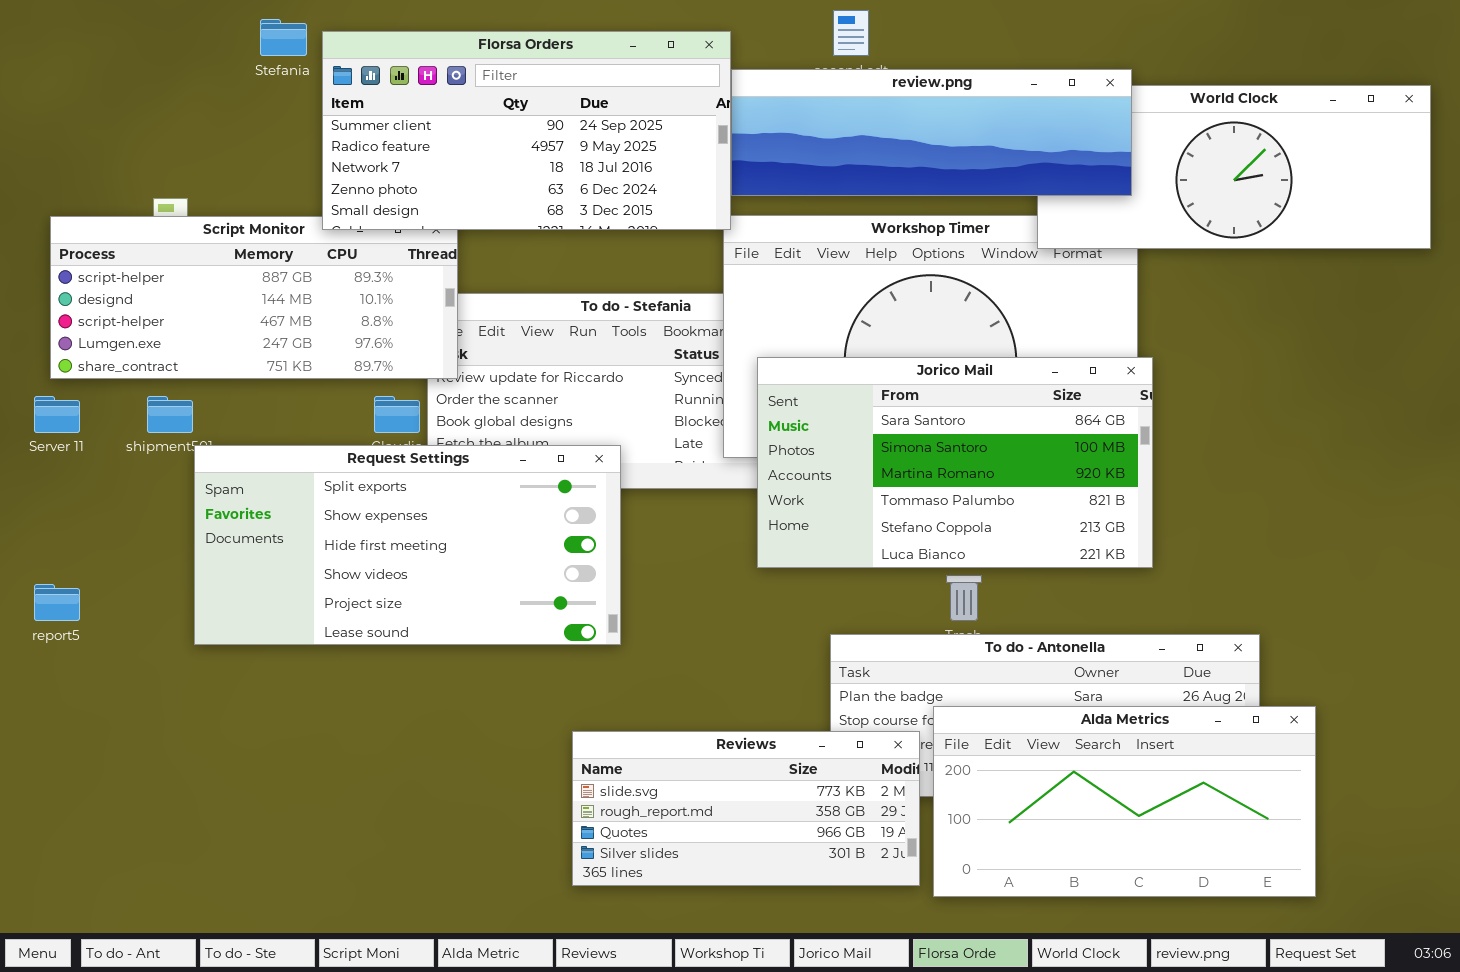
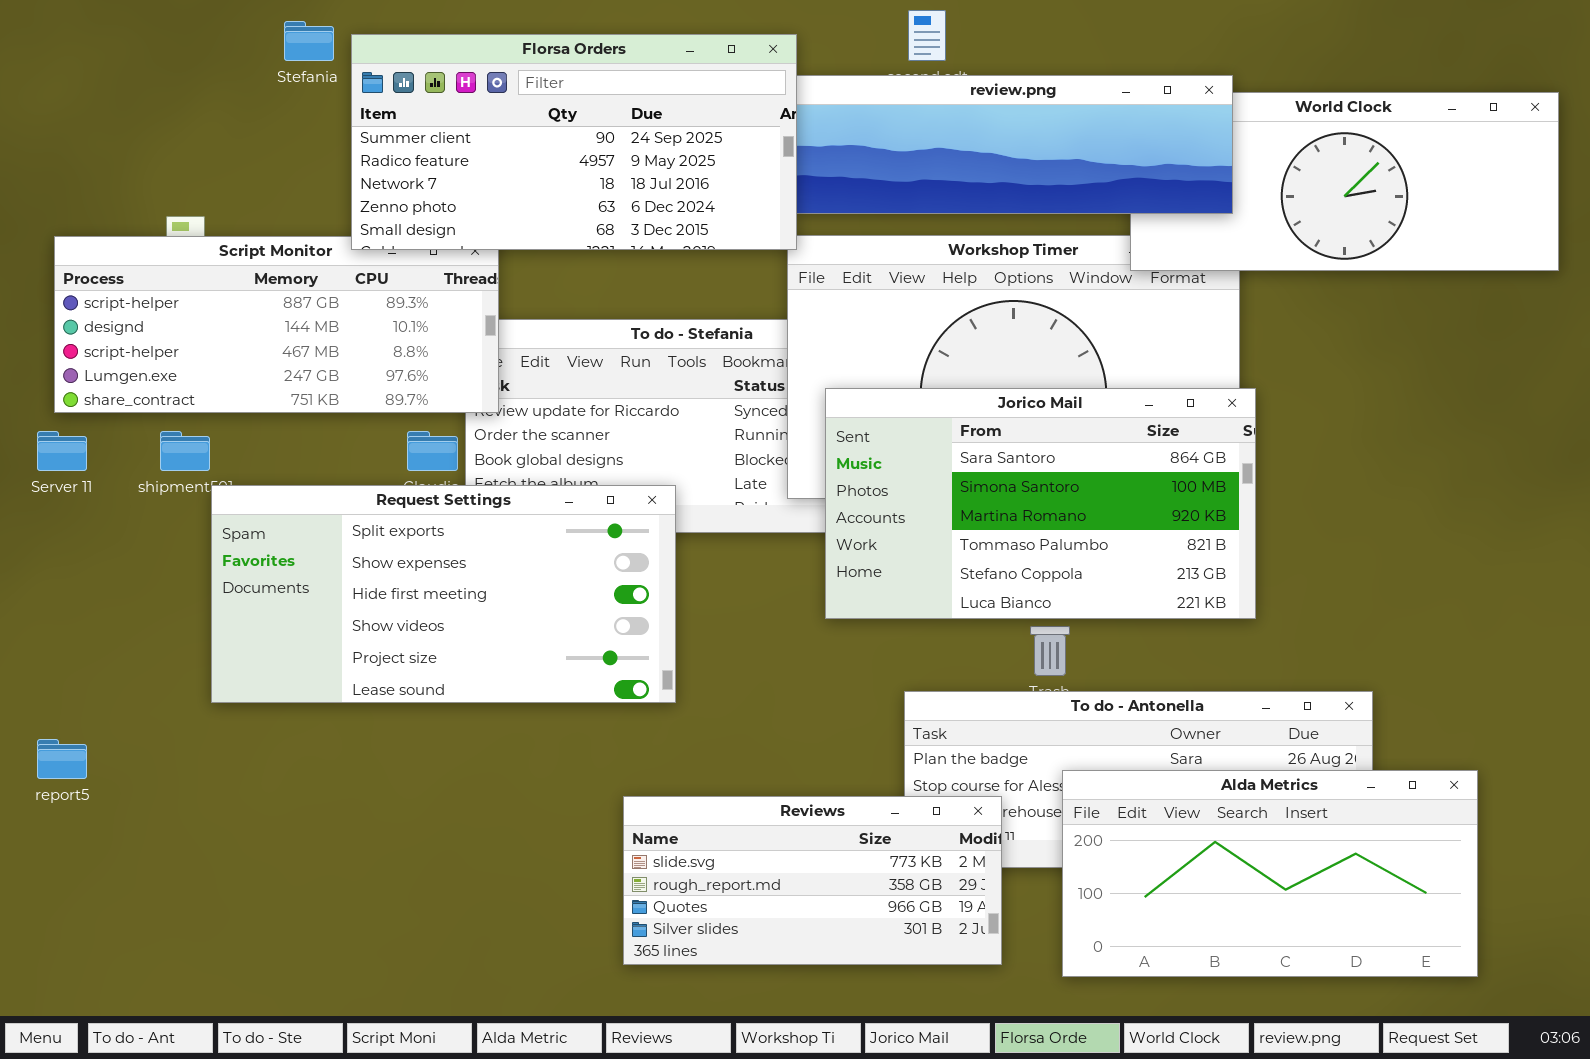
report5: [34,584,80,621] -> [37,739,87,779], moved
Alda Metrics: [933,706,1316,897] -> [1062,770,1478,977], moved

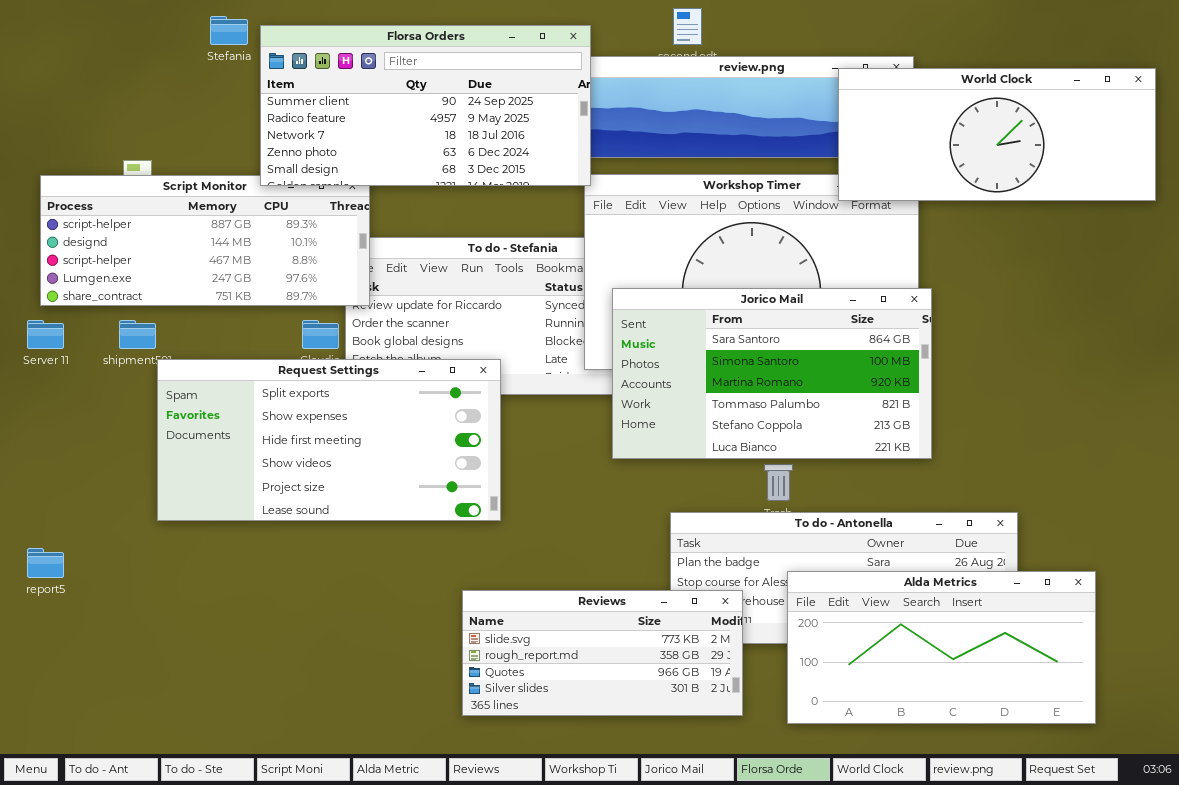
World Clock: [1130,92,1559,271] -> [838,68,1156,201], raised

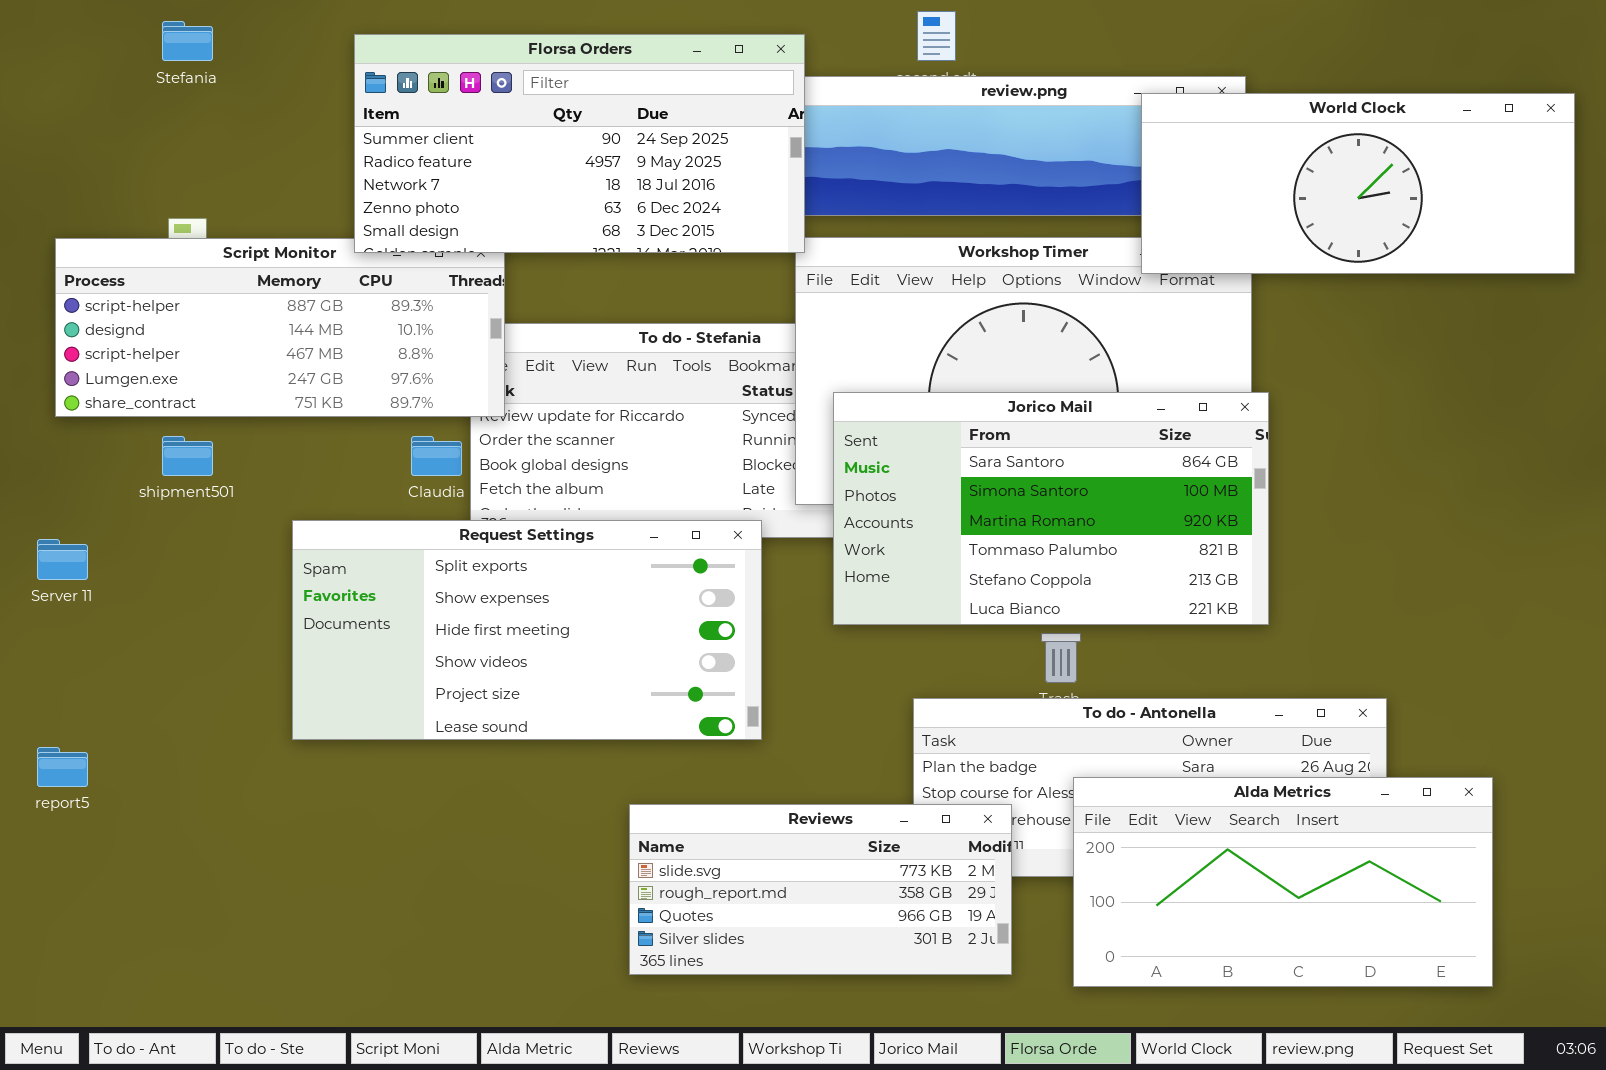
Stefania: [210,16,248,45] -> [162,21,213,61], moved
Server 11: [27,320,64,349] -> [37,539,88,580], moved
Request Settings: [157,359,501,521] -> [292,520,762,740], moved

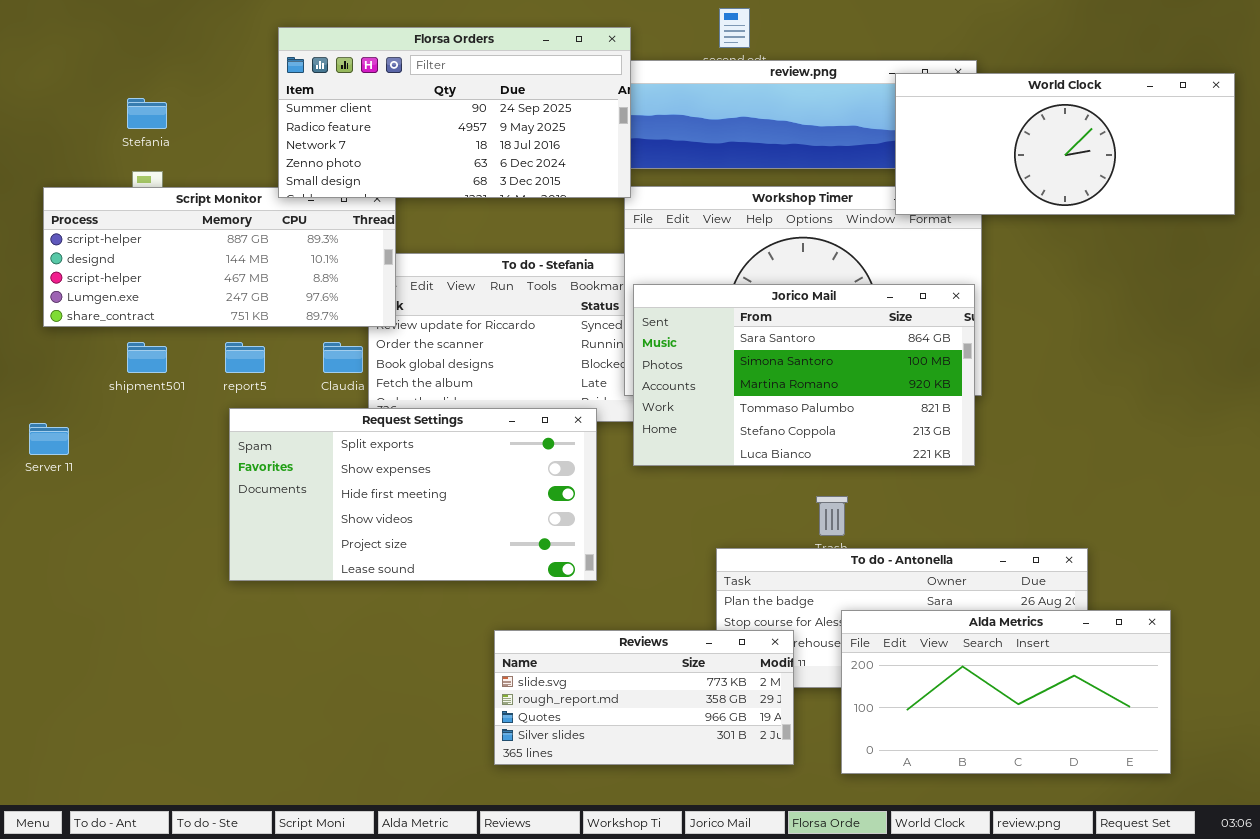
Stefania: [162,21,213,61] -> [127,98,167,129], moved
Jorico Mail: [833,392,1269,625] -> [633,284,975,466], moved
report5: [37,747,88,787] -> [225,342,265,373], moved

